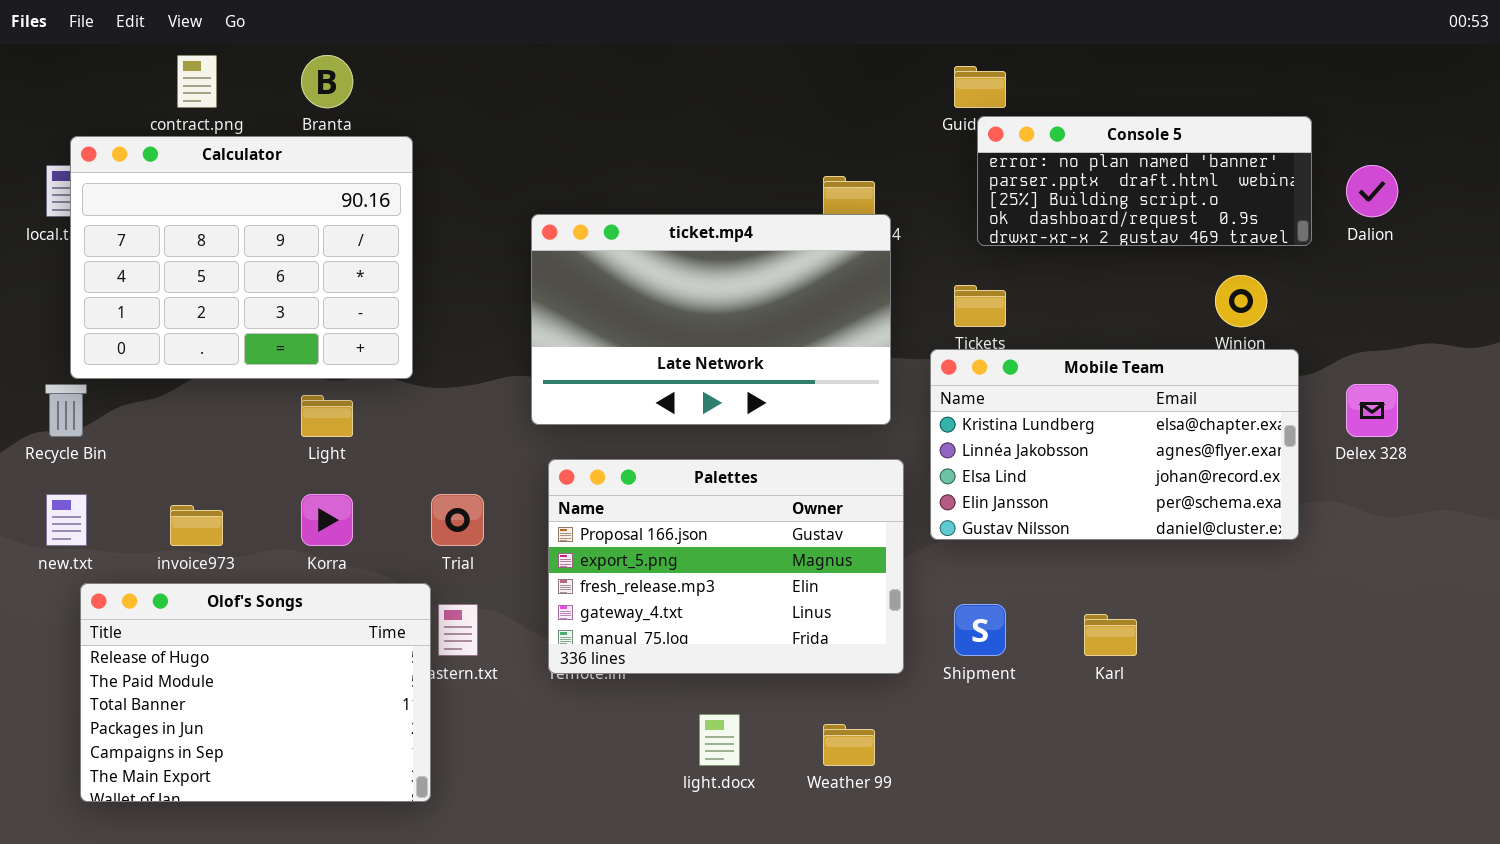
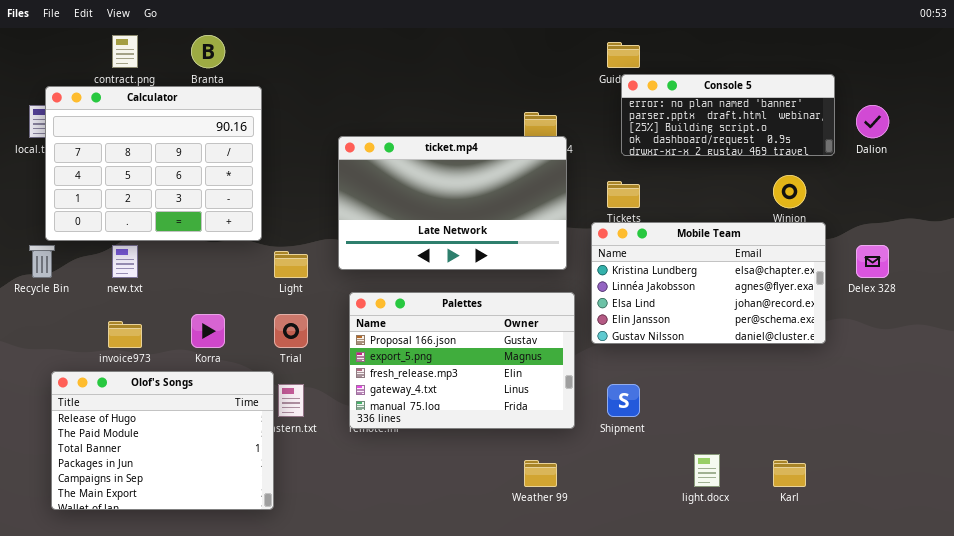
Light: [301,395,353,437] -> [274,251,308,278], moved
new.txt: [46,494,87,546] -> [112,245,138,278], moved
Karl: [1084,614,1137,656] -> [773,460,806,487], moved
light.docx: [699,714,740,766] -> [694,454,720,487], moved

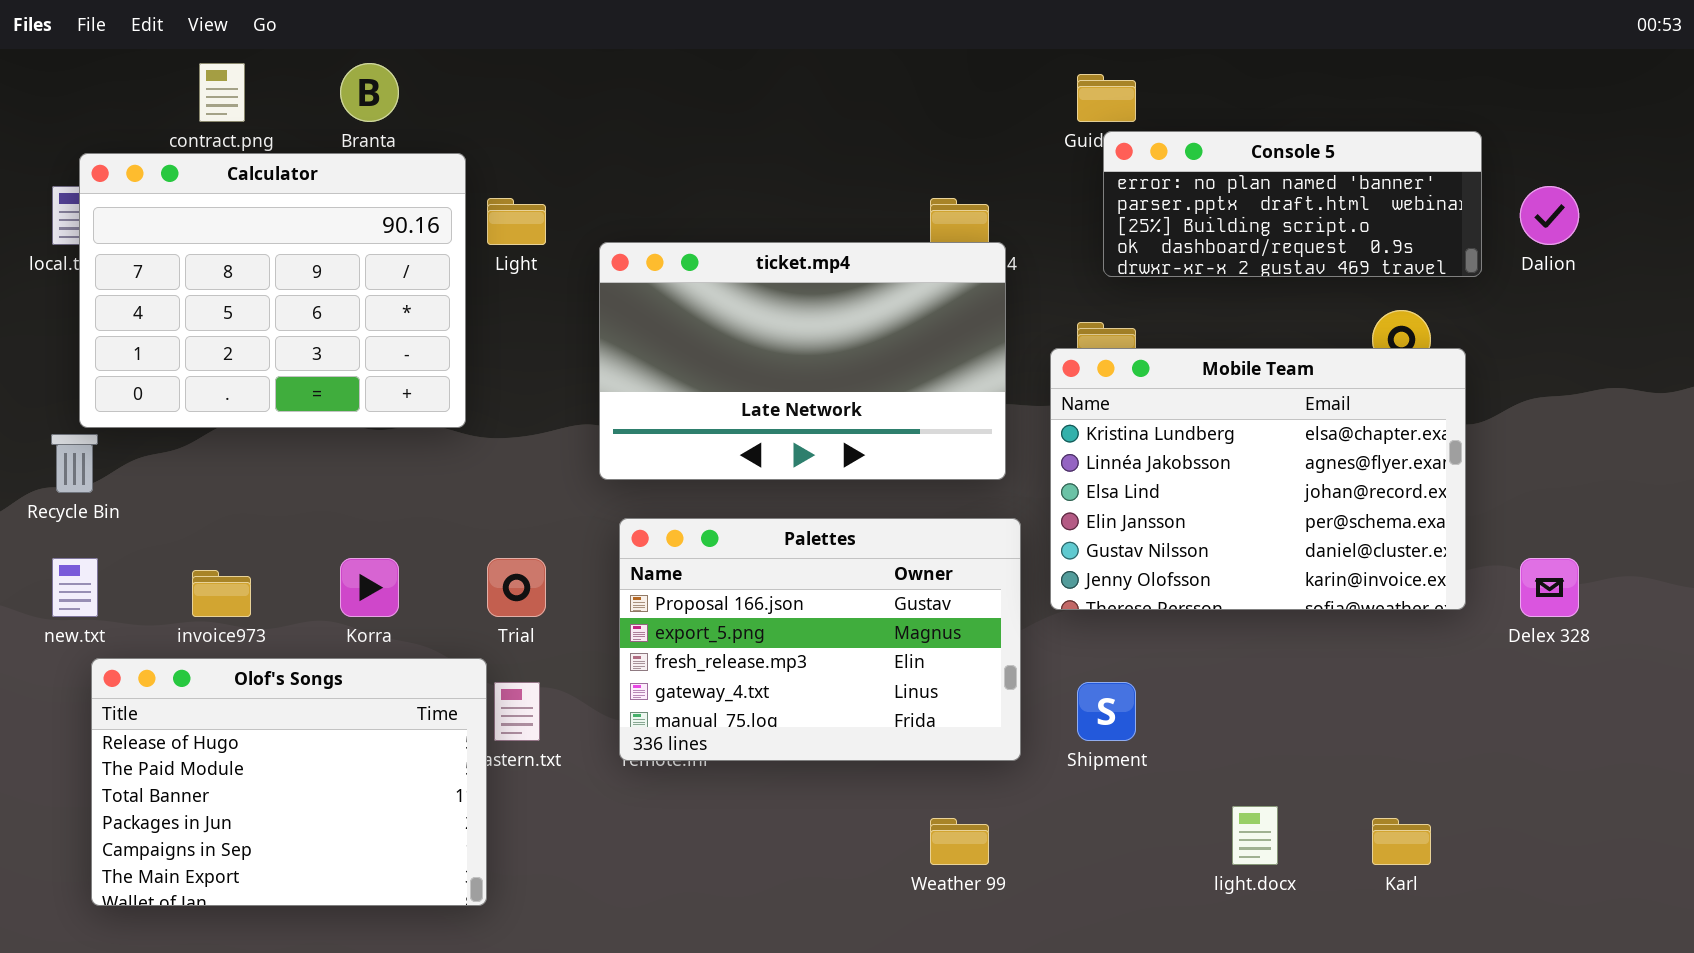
Mobile Team: [591,222,826,344] -> [1050,348,1466,610], resized
new.txt: [112,245,138,278] -> [52,558,98,617], moved
Delex 328: [856,245,889,278] -> [1520,558,1579,617], moved
Light: [274,251,308,278] -> [487,198,546,245], moved

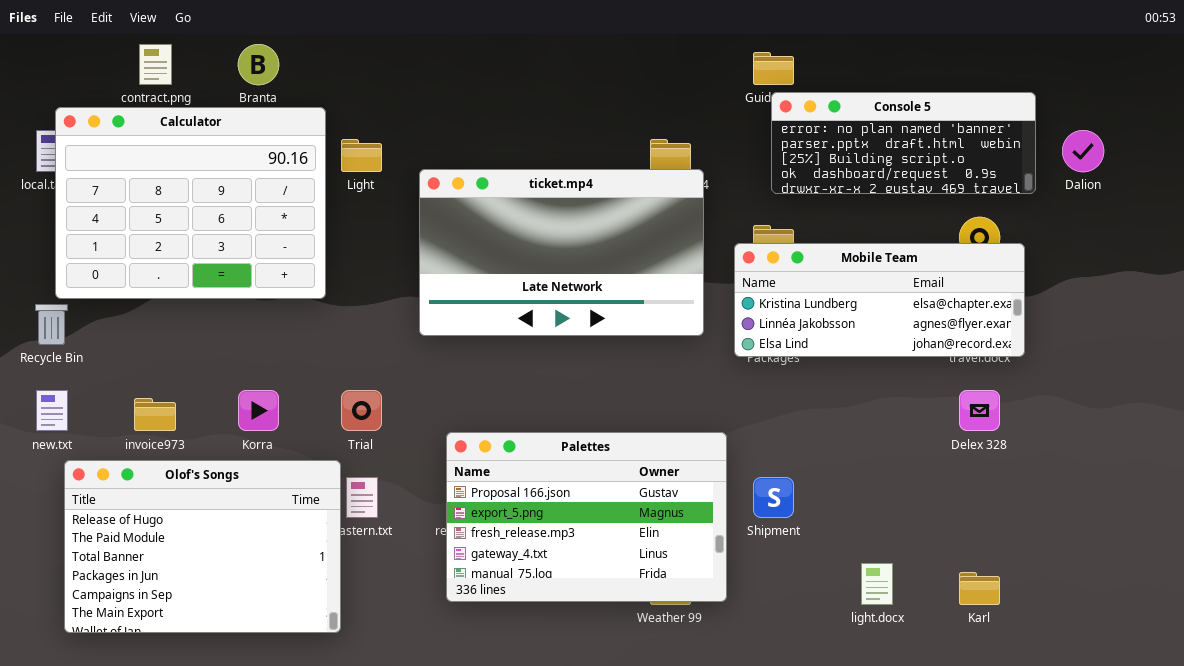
Mobile Team: [1050,348,1466,610] -> [734,243,1025,357], resized
Palettes: [619,518,1021,761] -> [446,432,727,602], moved
Delex 328: [1520,558,1579,617] -> [959,390,1000,431], moved

